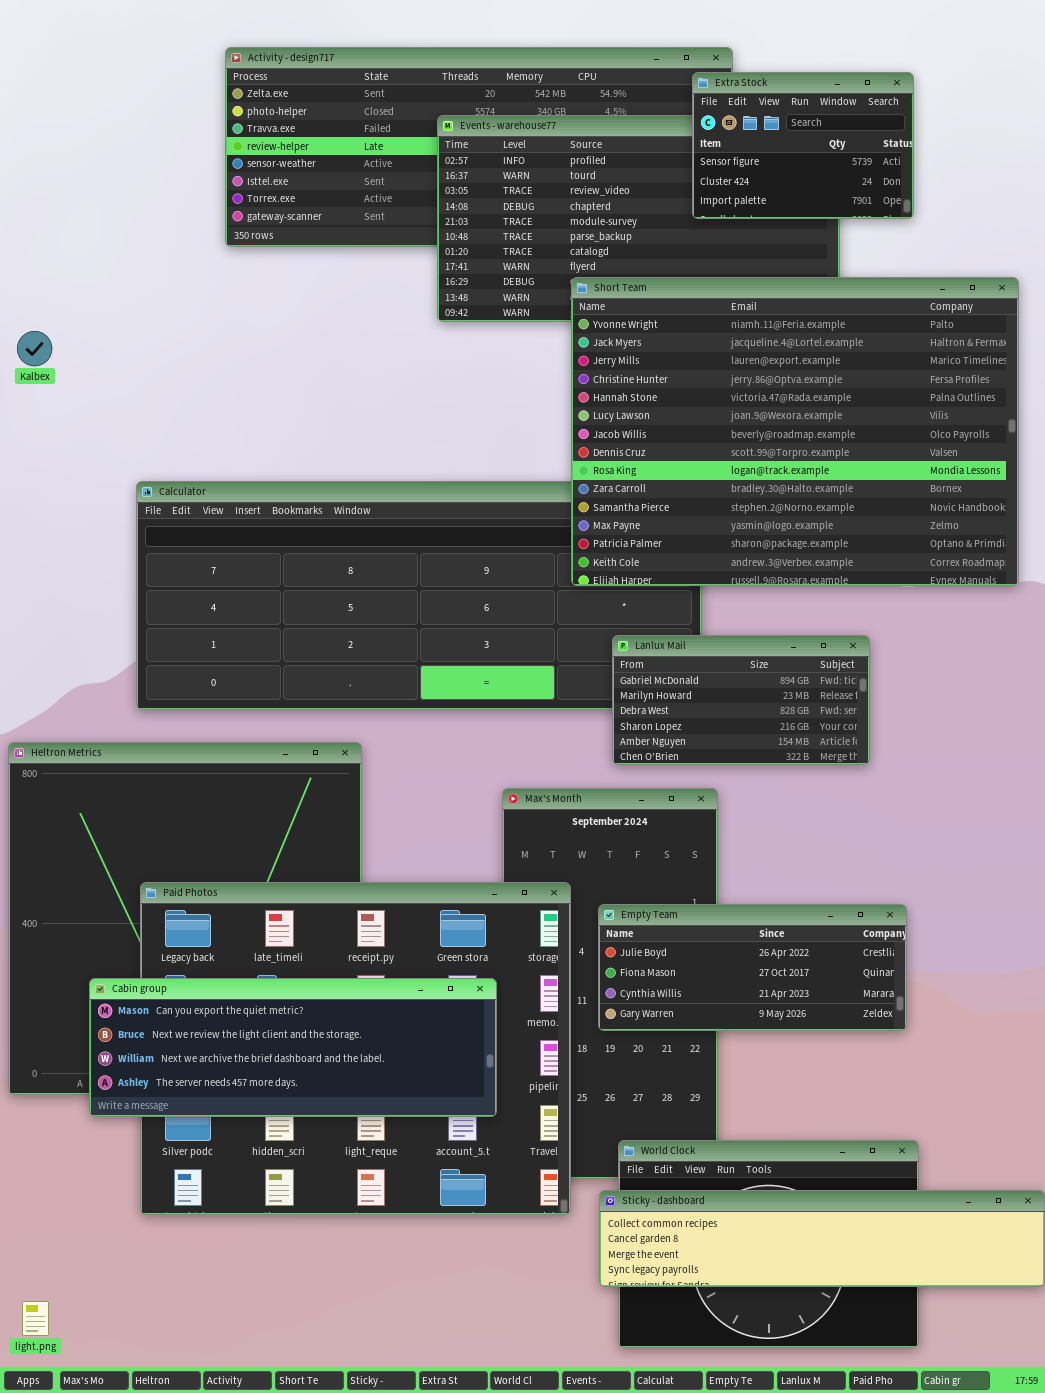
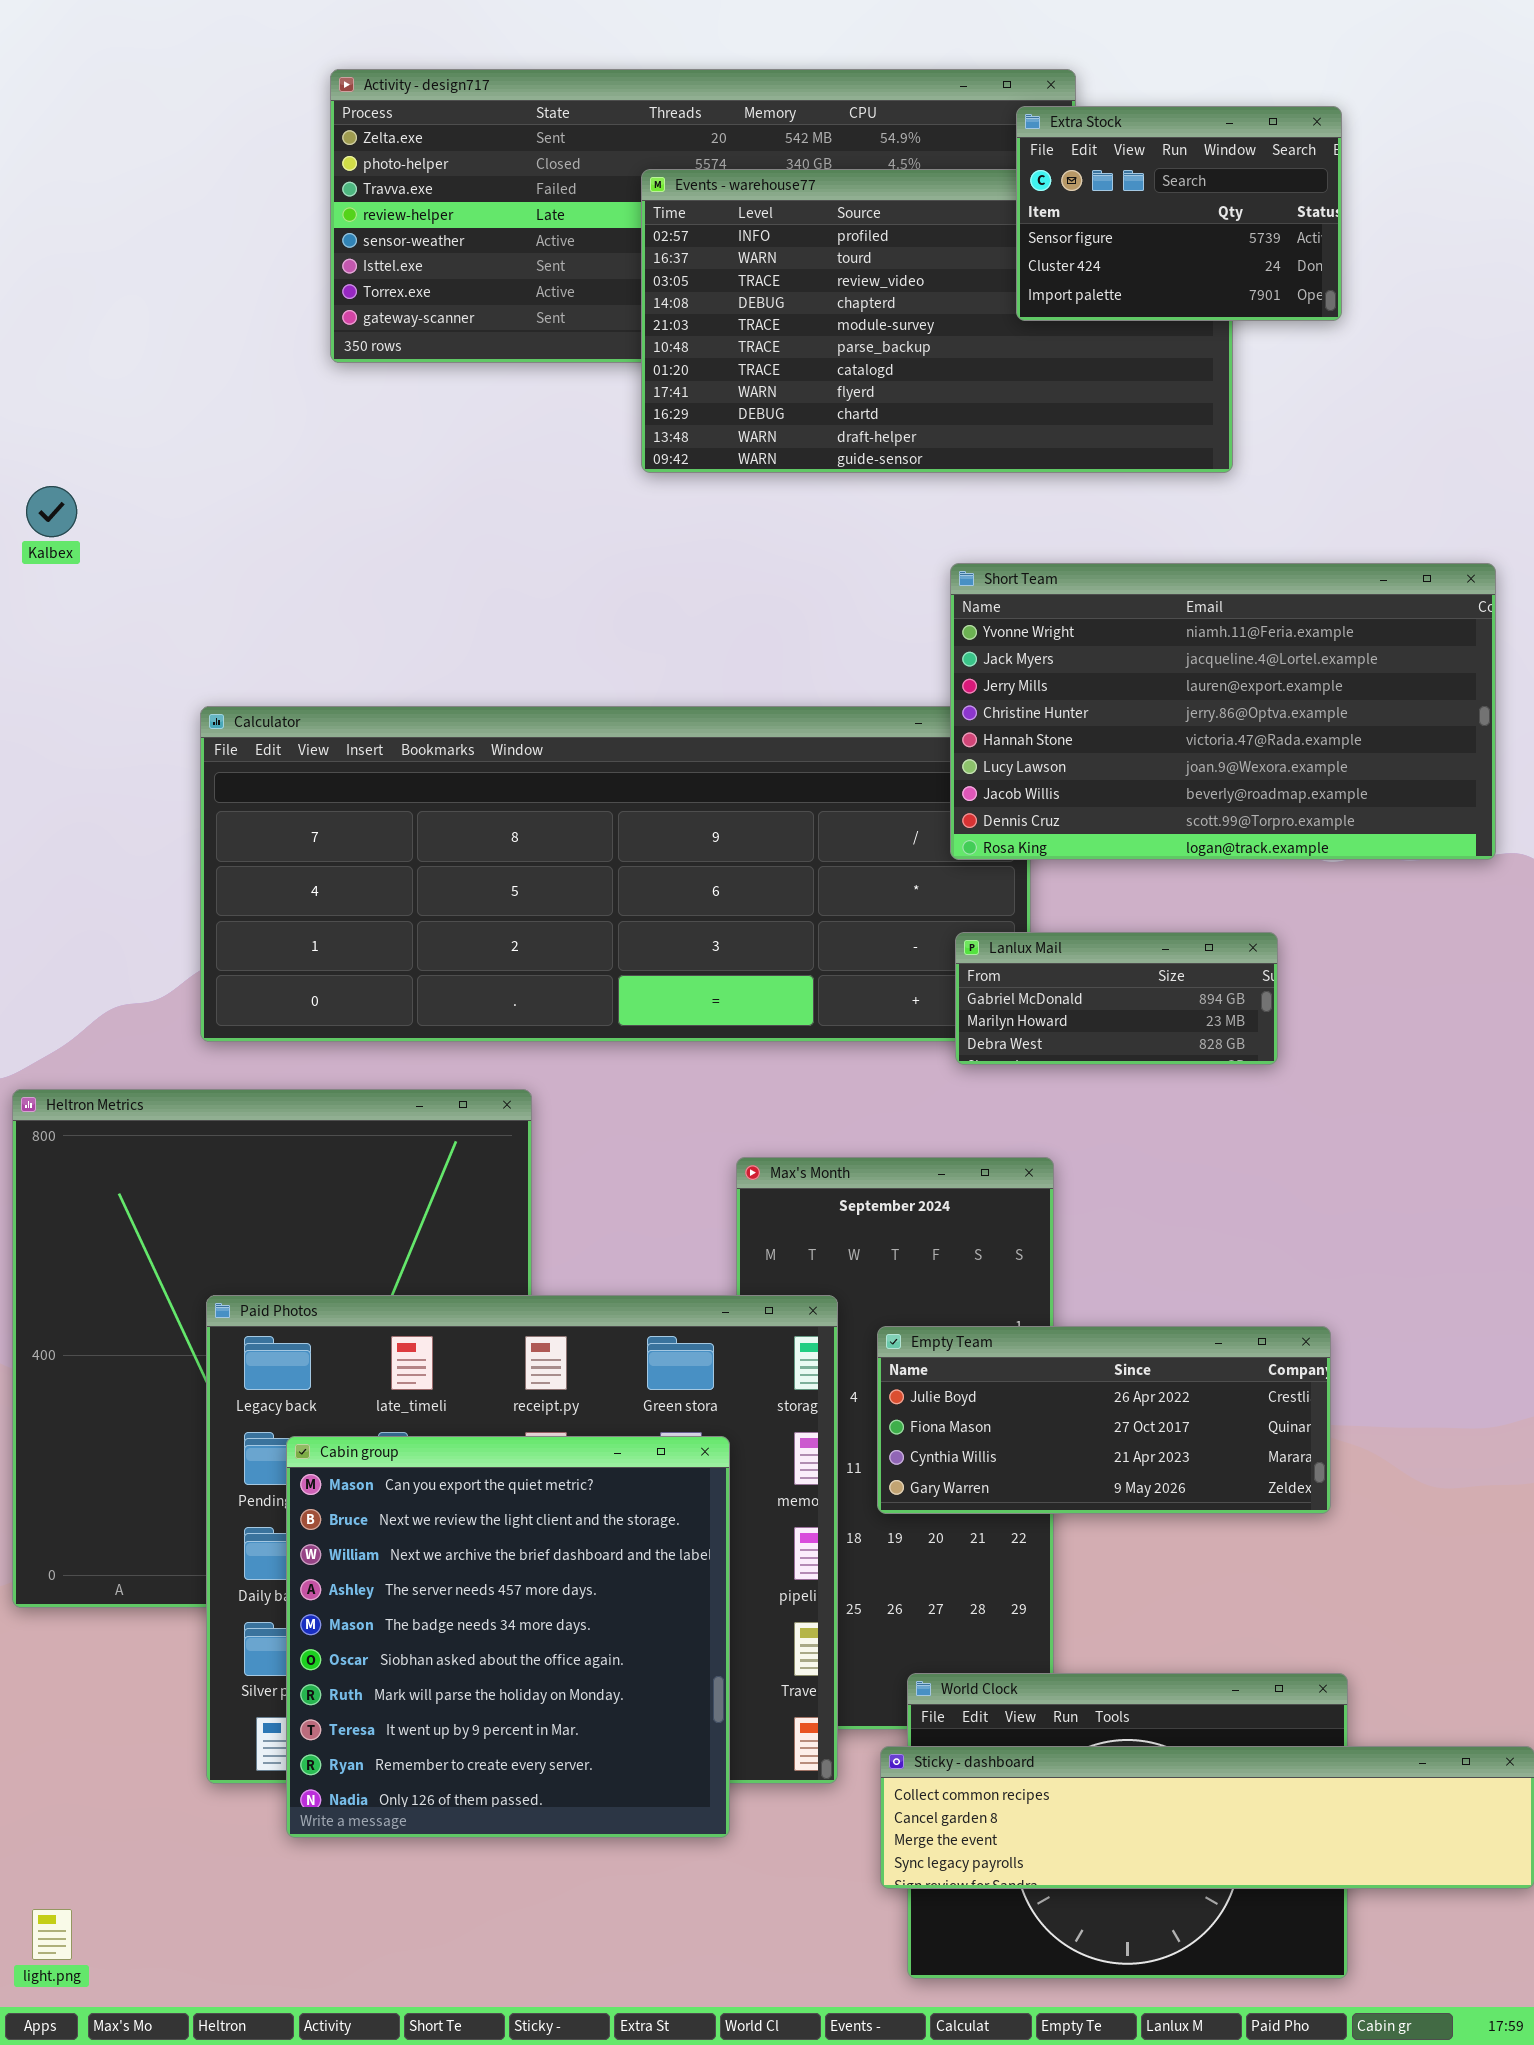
Short Team: [571,277,1019,586] -> [950,563,1496,860], resized
Lanlux Mail: [612,635,870,765] -> [955,932,1278,1065], resized
Cabin group: [89,978,497,1117] -> [286,1436,730,1838], resized

